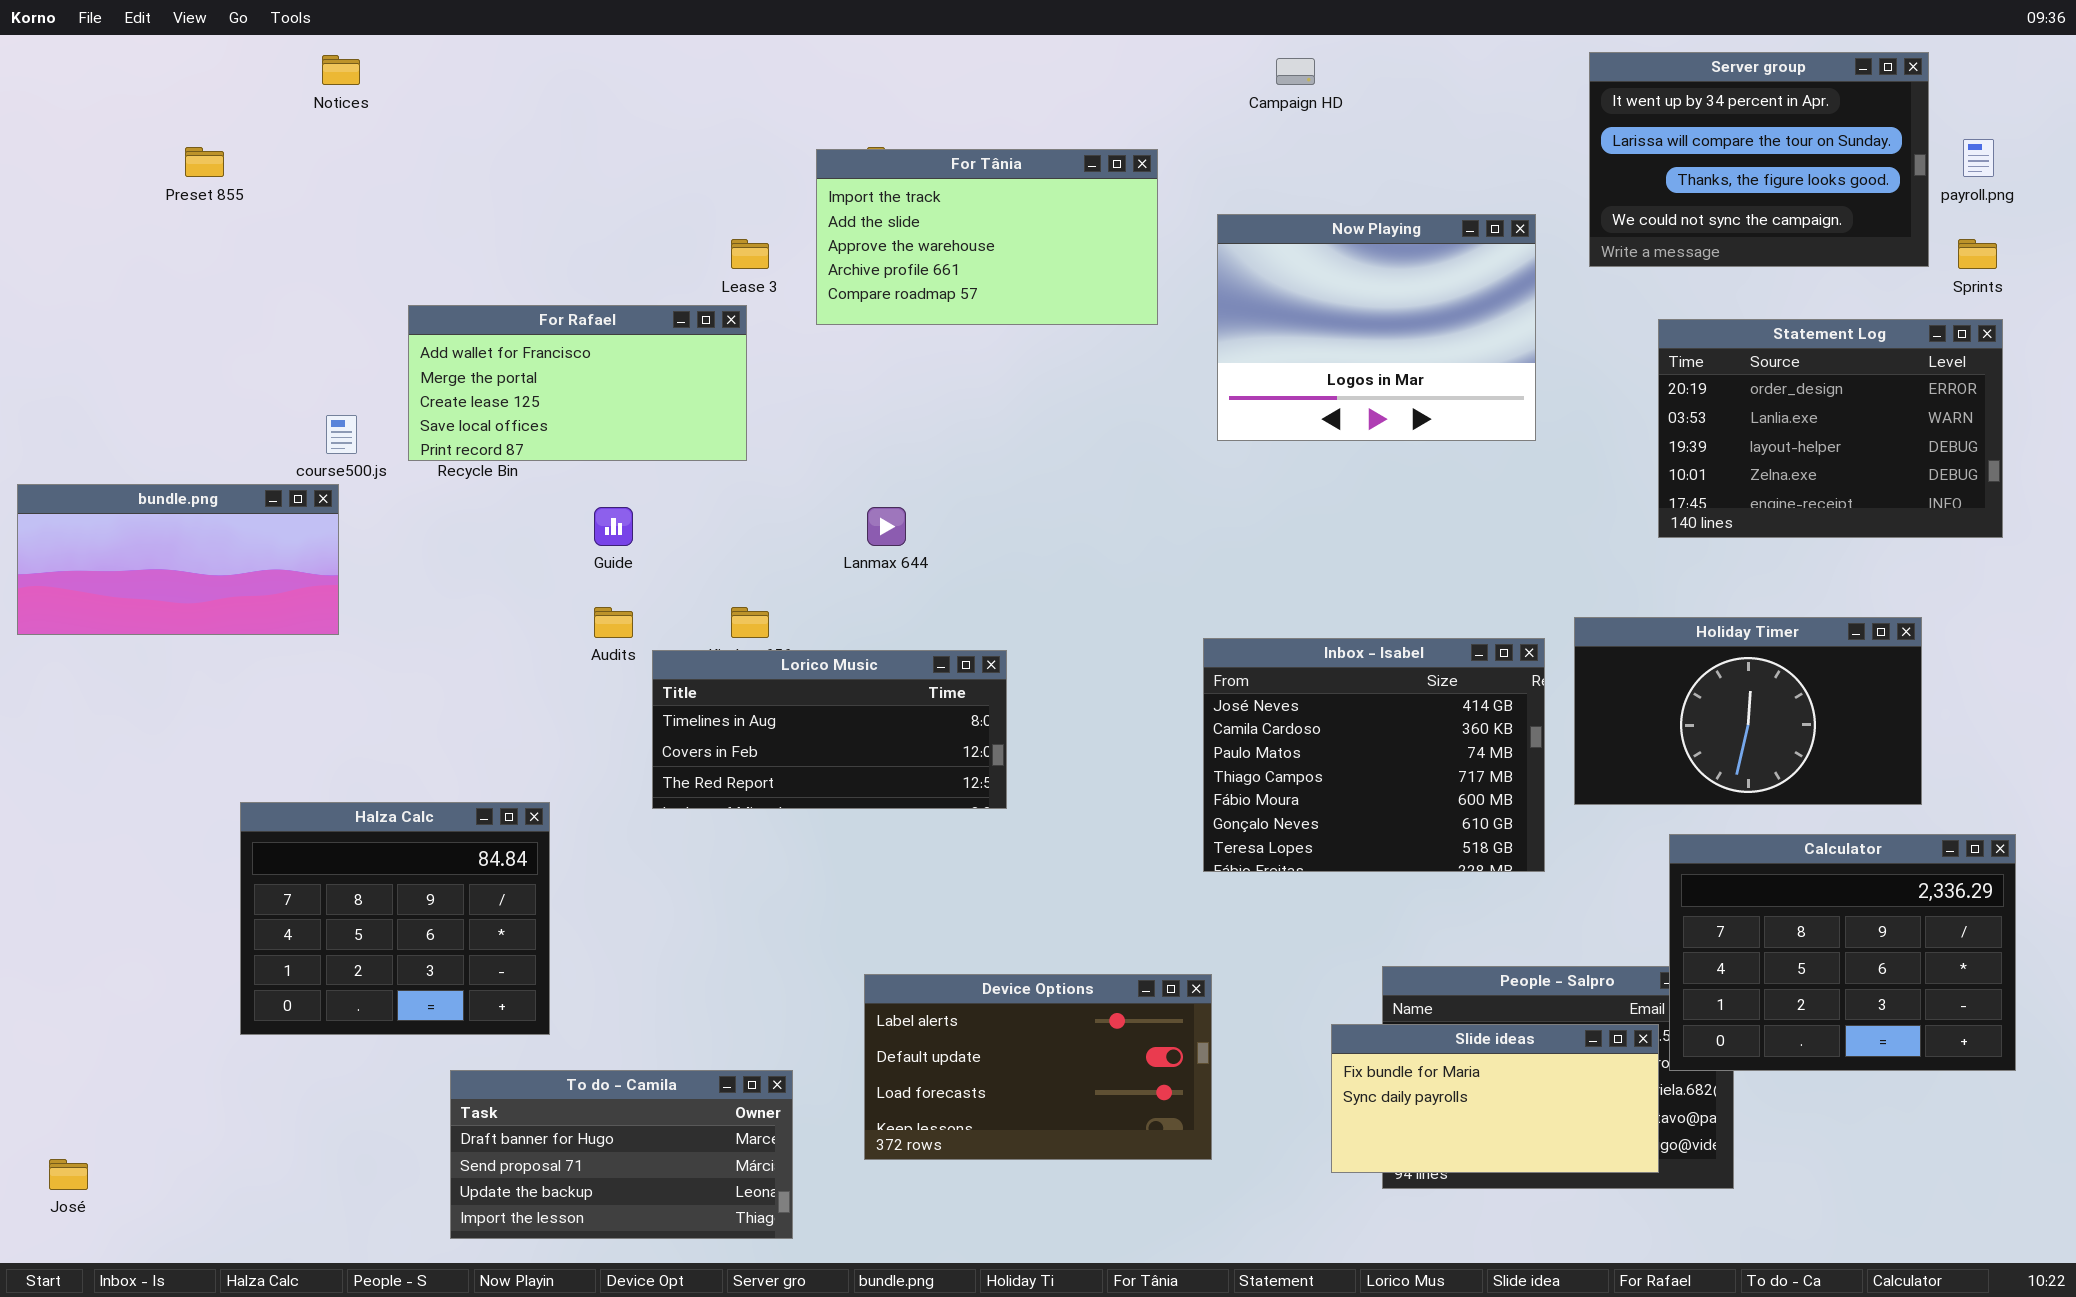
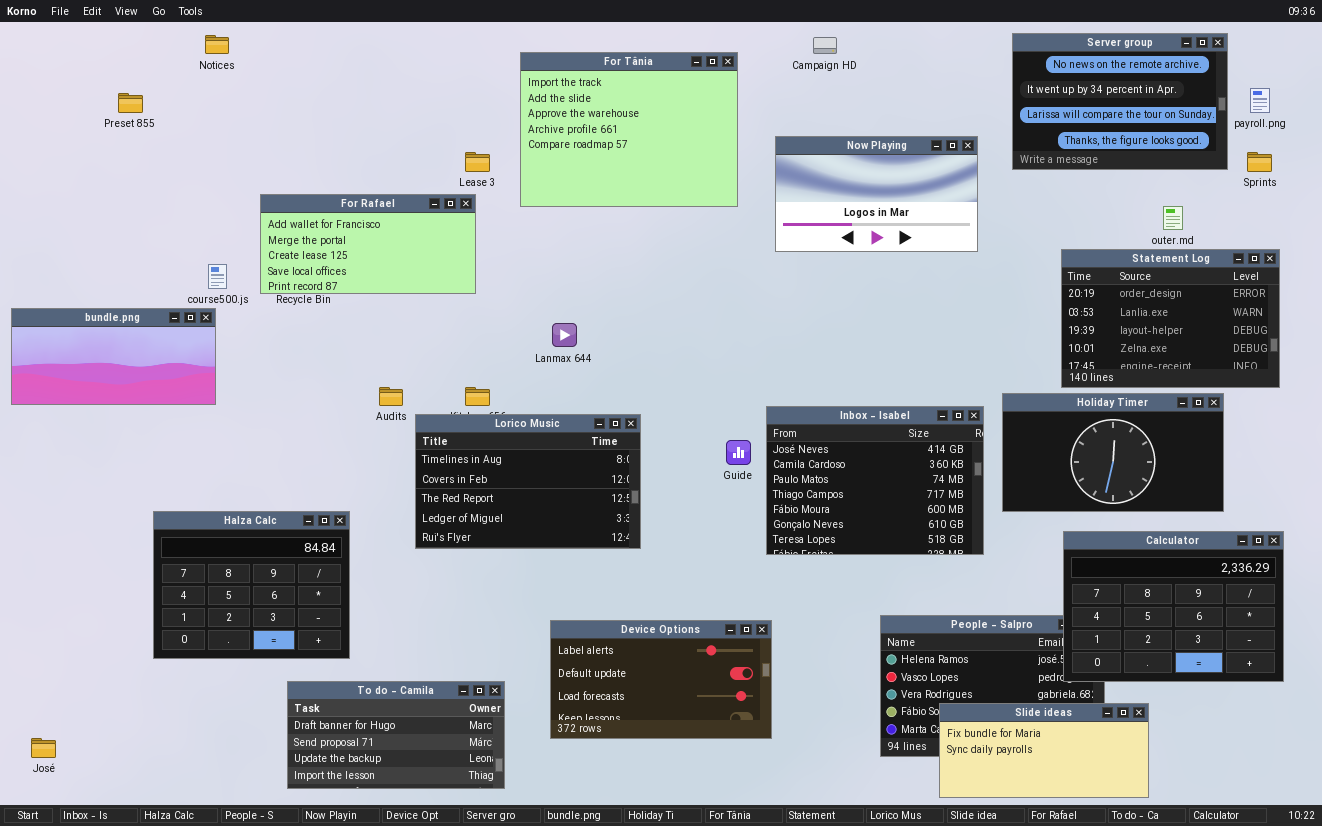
Server group: [1589,52,1929,267] -> [1012,33,1228,170], scrolled up 1 row
For Tânia: [816,149,1158,325] -> [520,52,738,207], resized
Now Playing: [1217,214,1536,441] -> [775,136,978,252], resized
Statement Log: [1658,319,2003,538] -> [1061,249,1280,388], moved
Guide: [594,507,633,546] -> [726,440,751,465], moved
Lorico Music: [652,650,1007,809] -> [415,414,641,549], resized
Slide ideas: [1331,1024,1659,1173] -> [939,703,1149,798], moved

